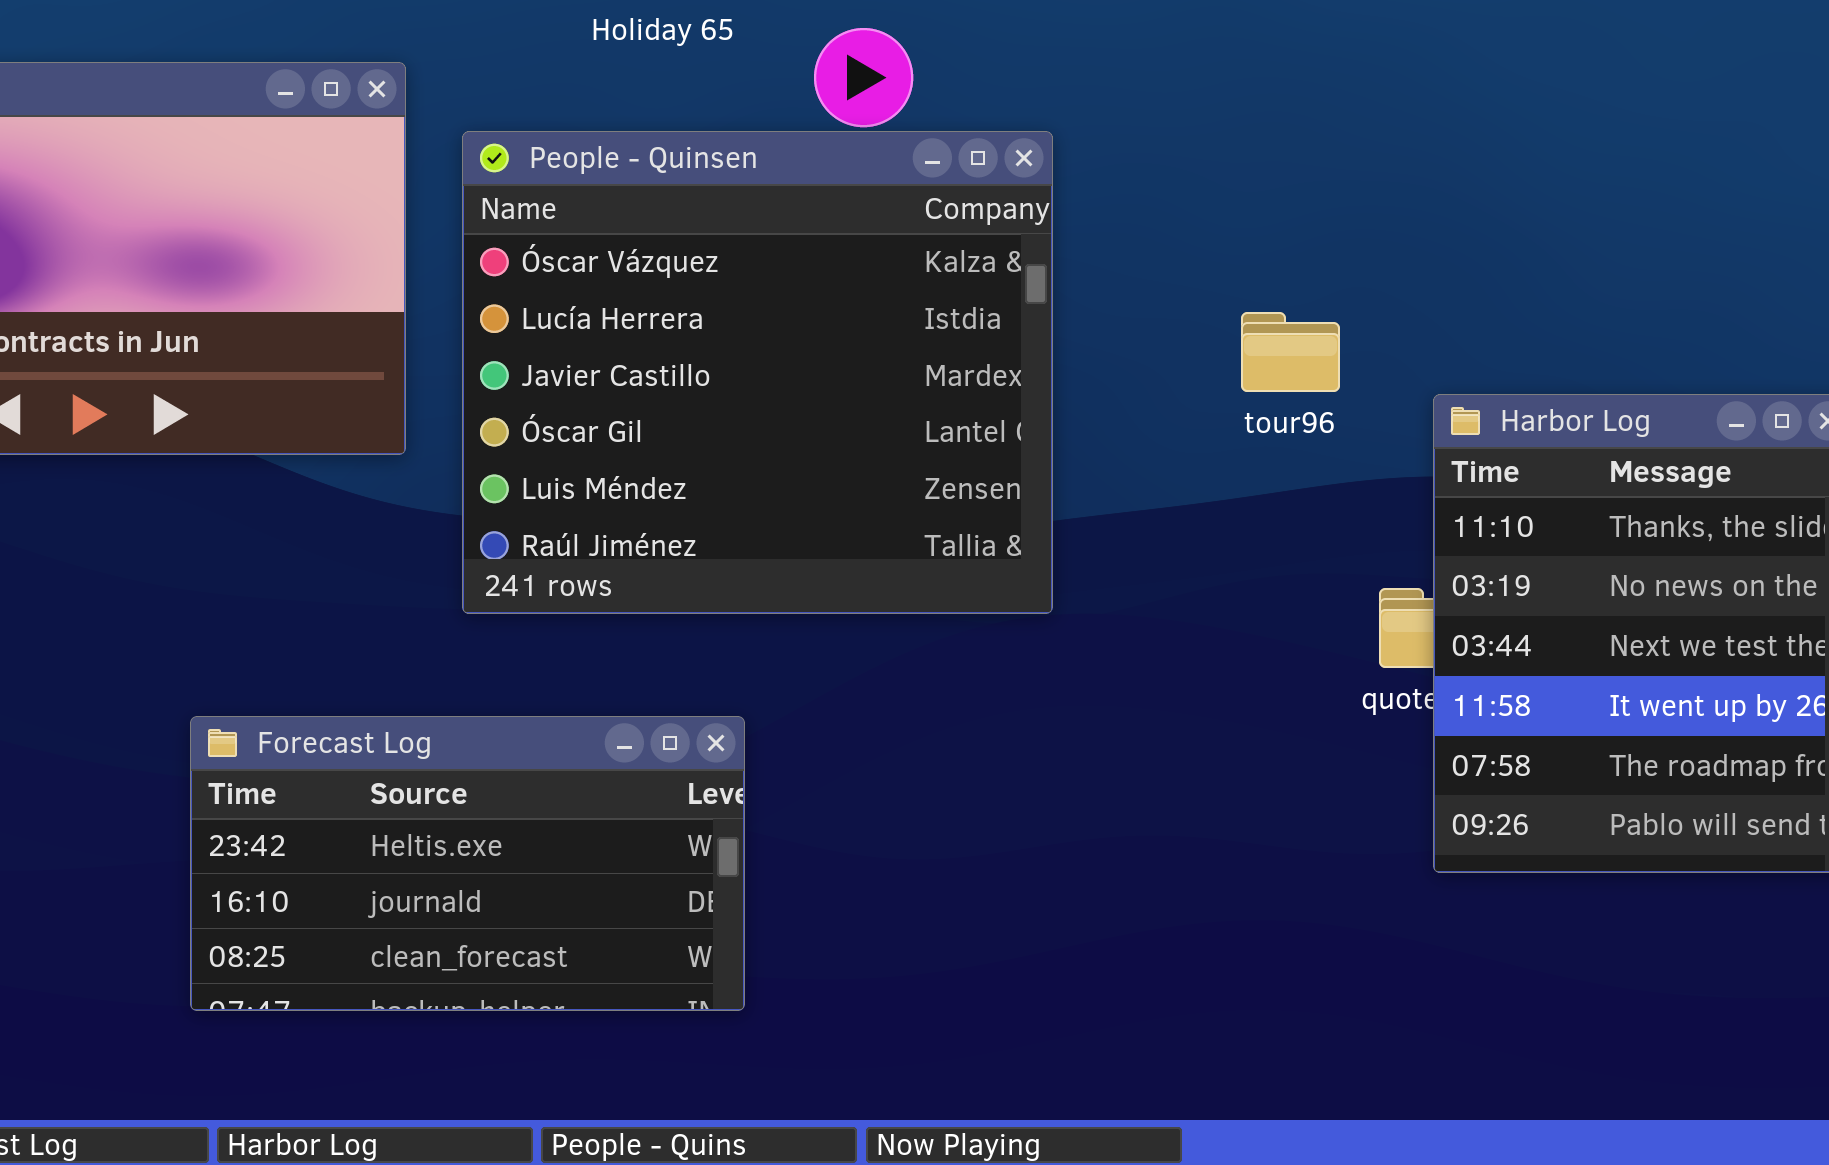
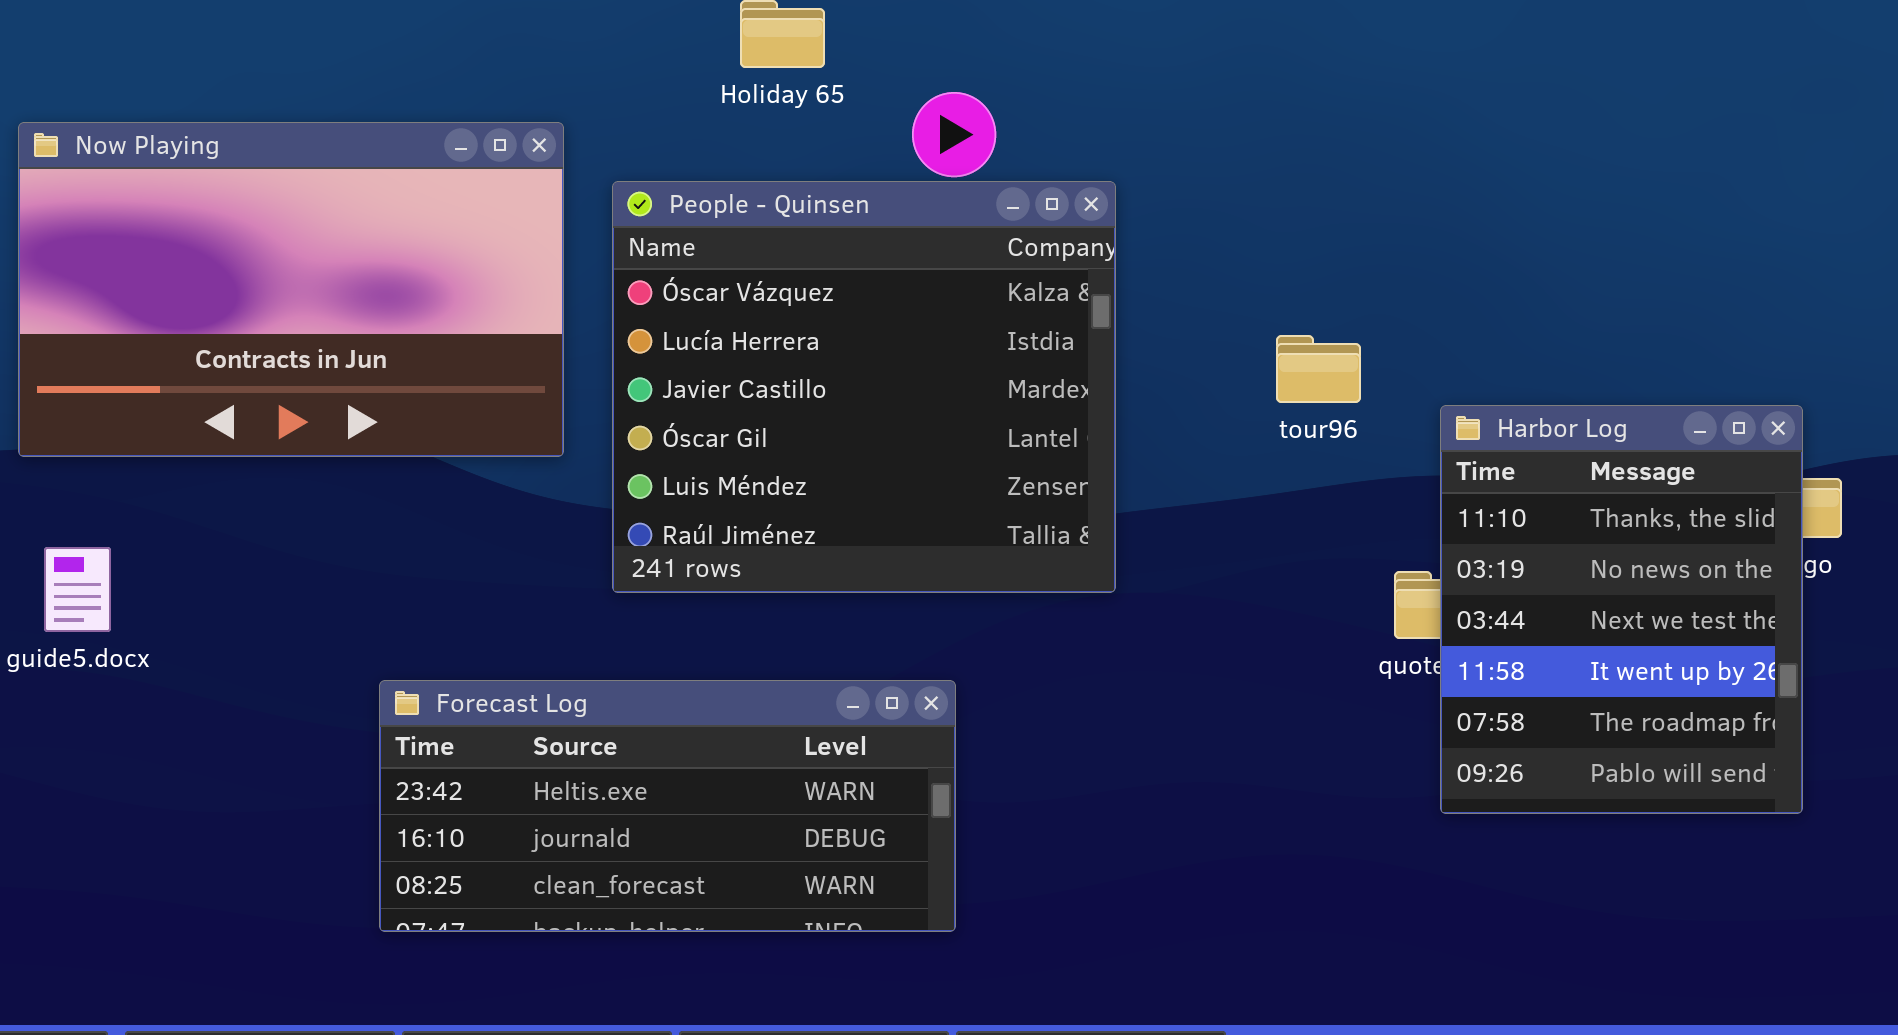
Forecast Log: [190,716,745,1011] -> [379,680,956,932], resized

